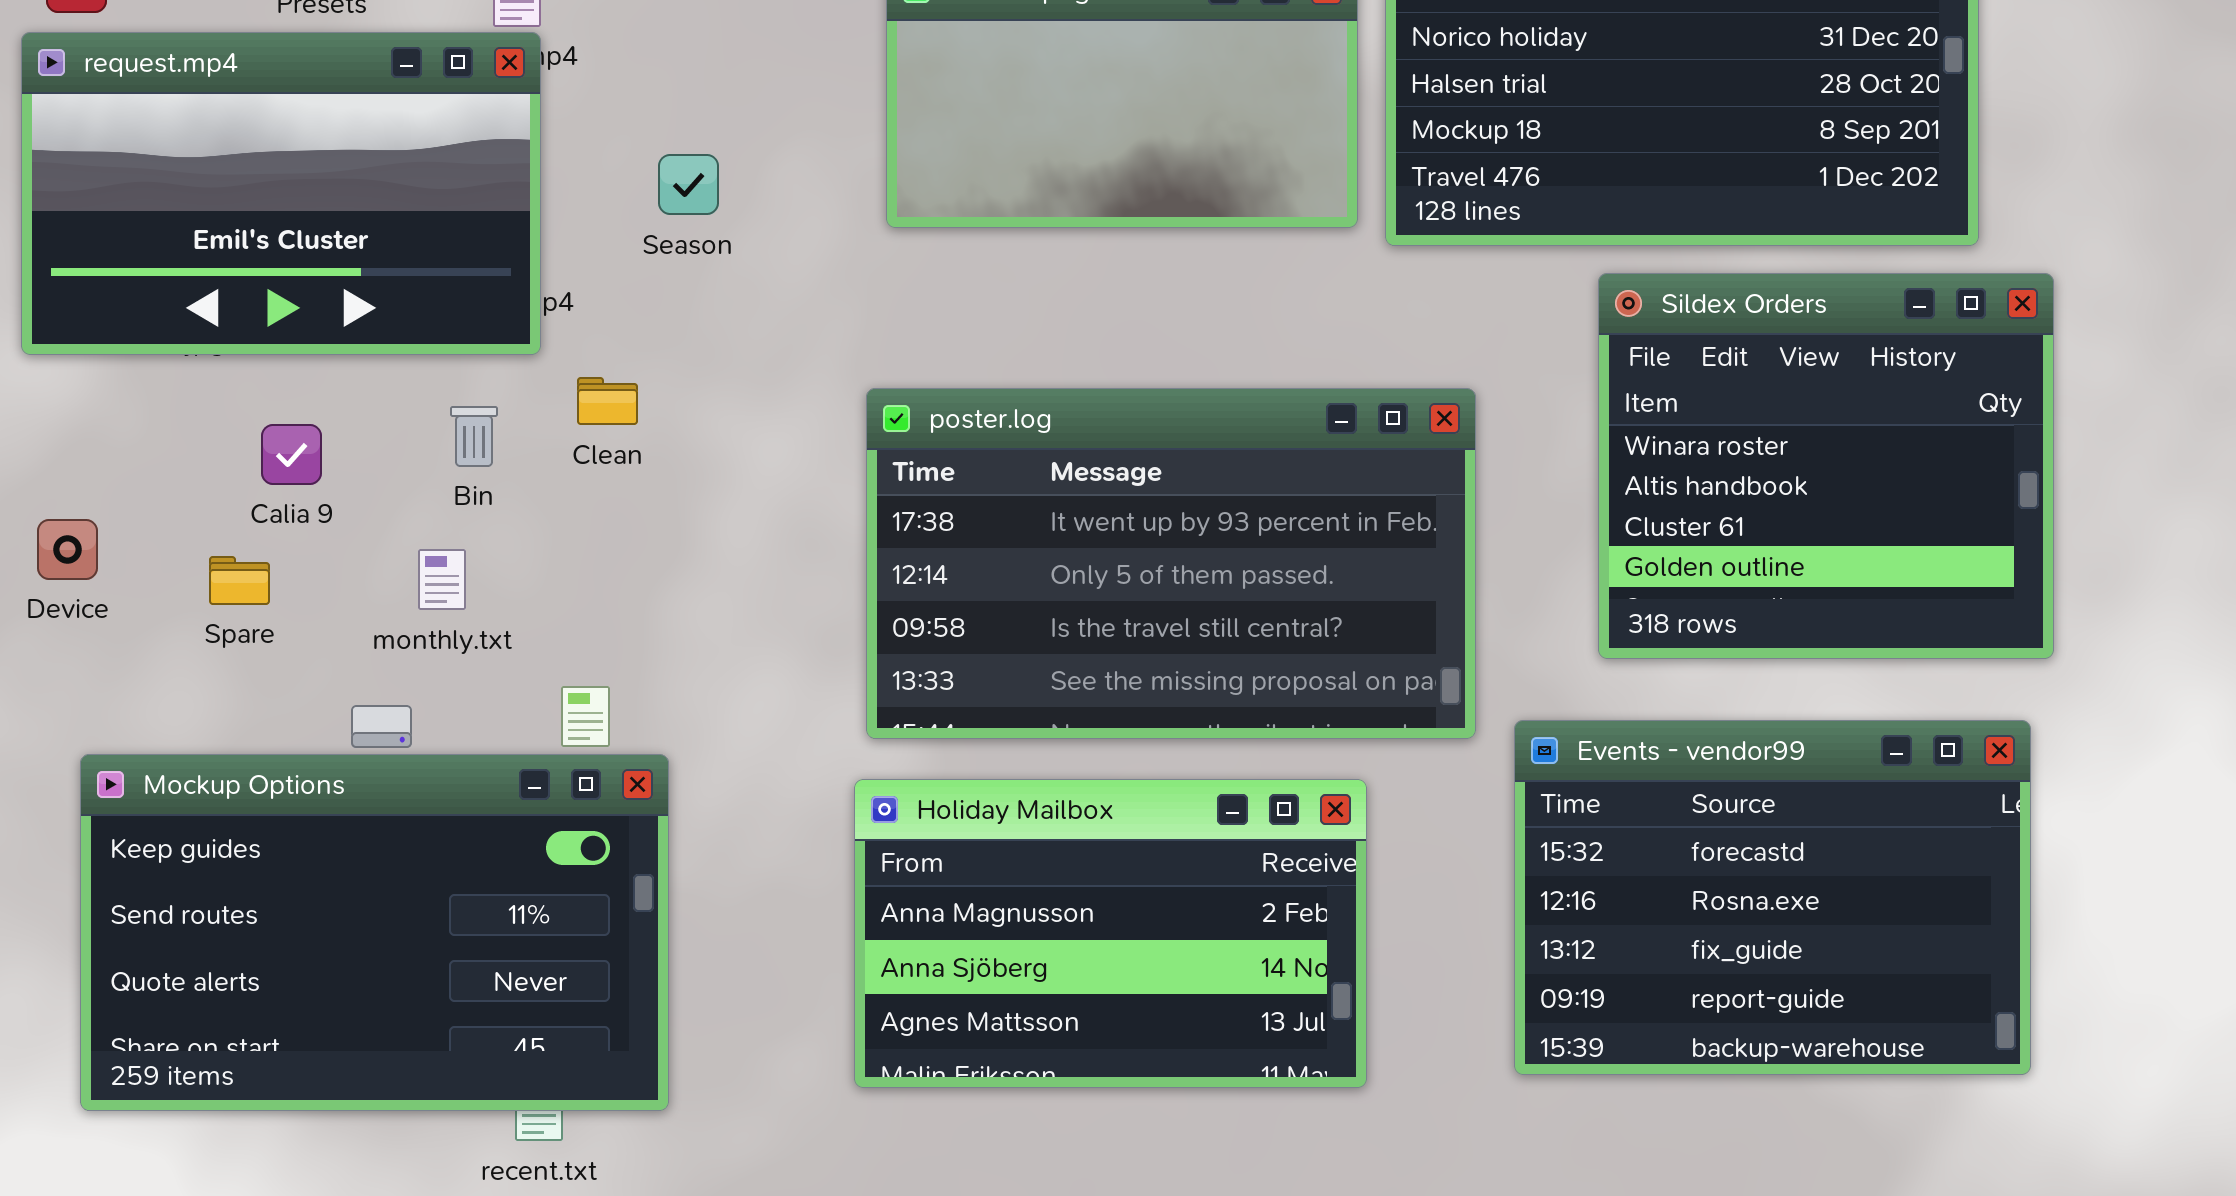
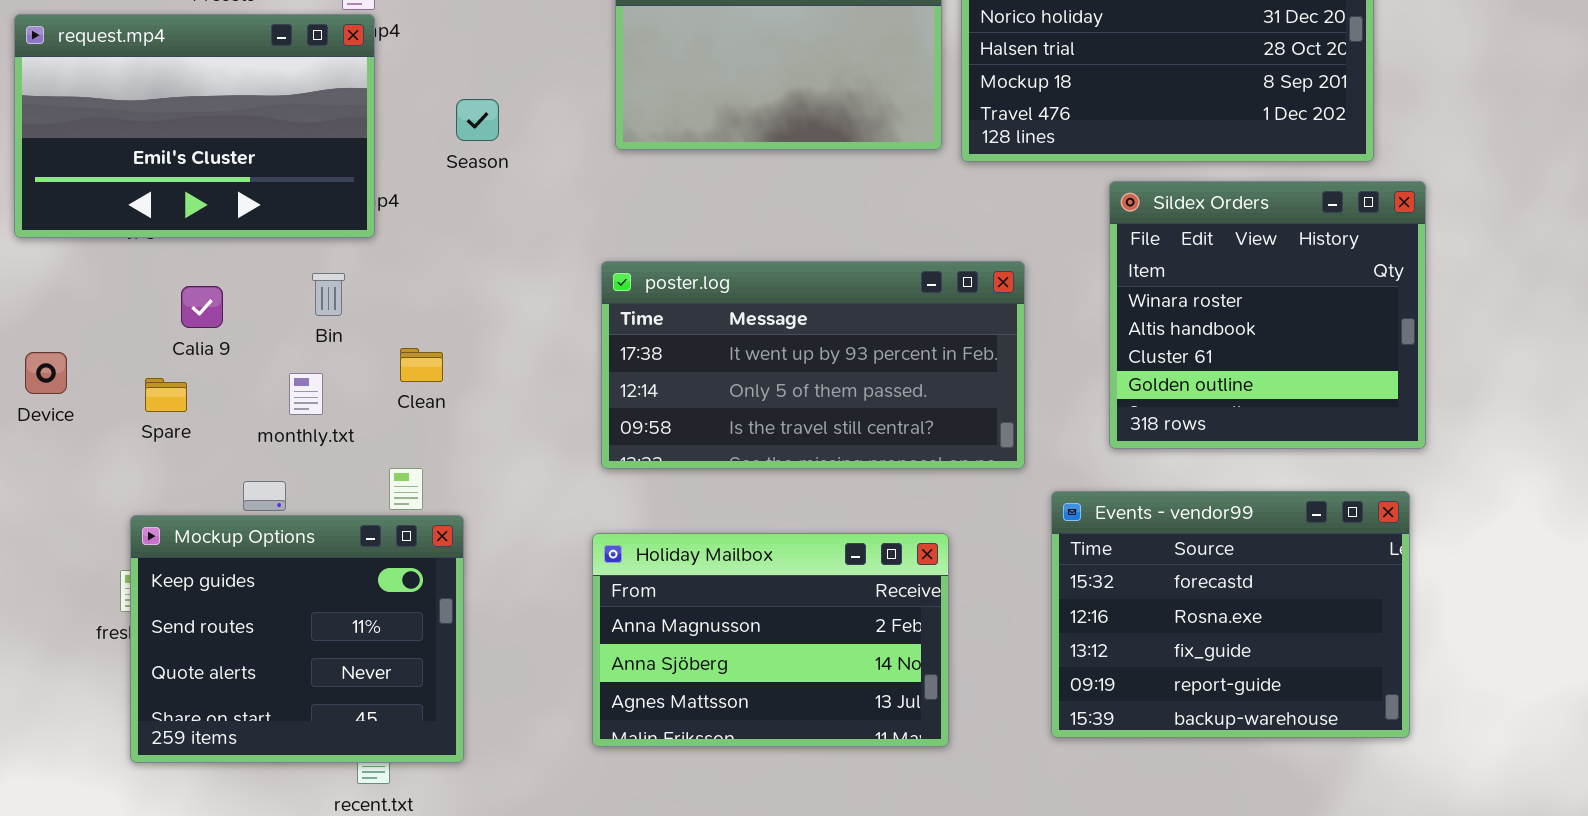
Clean: [577,377,638,425] -> [400,348,443,382], moved
poster.log: [866,388,1476,739] -> [601,261,1025,469], resized
Mockup Options: [80,754,669,1111] -> [130,515,464,763], resized

